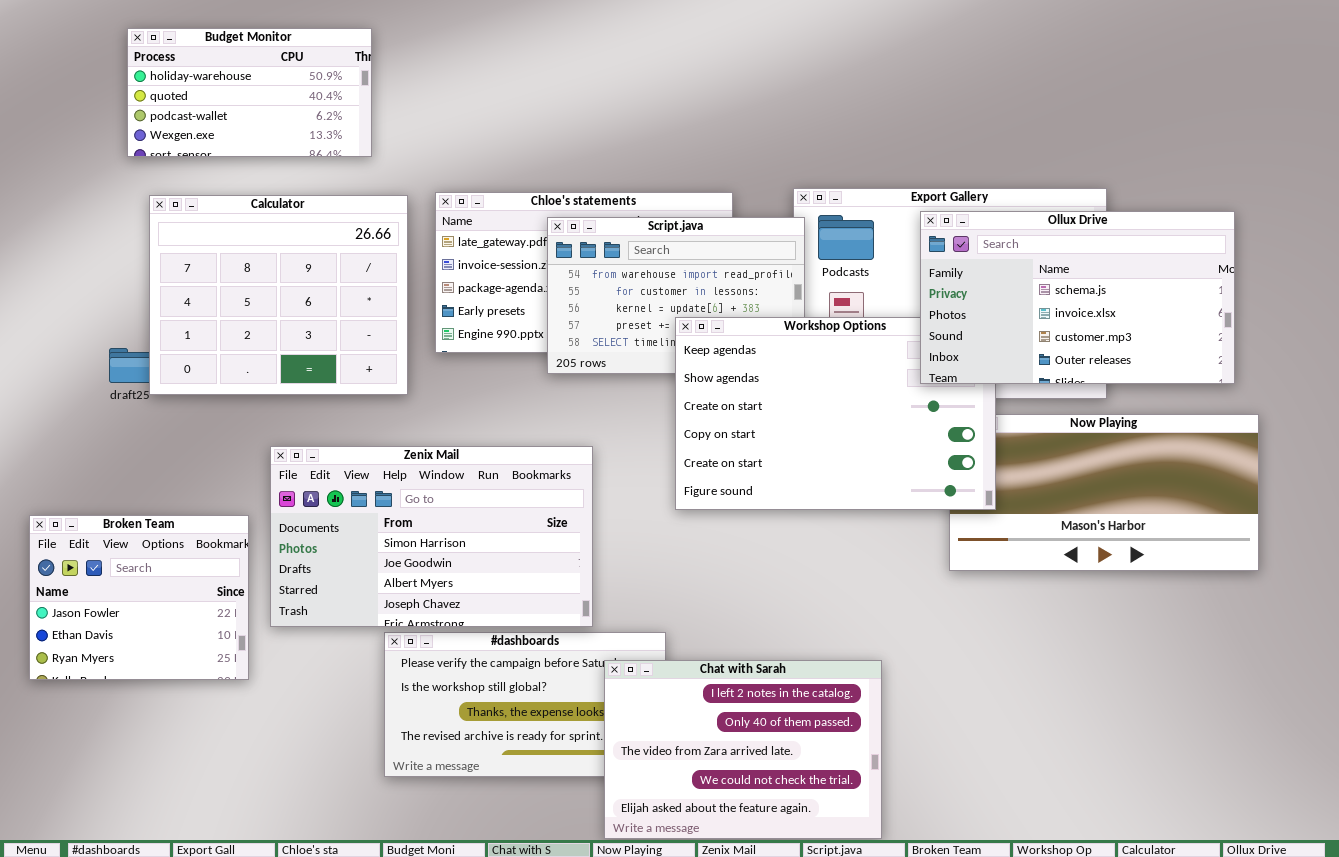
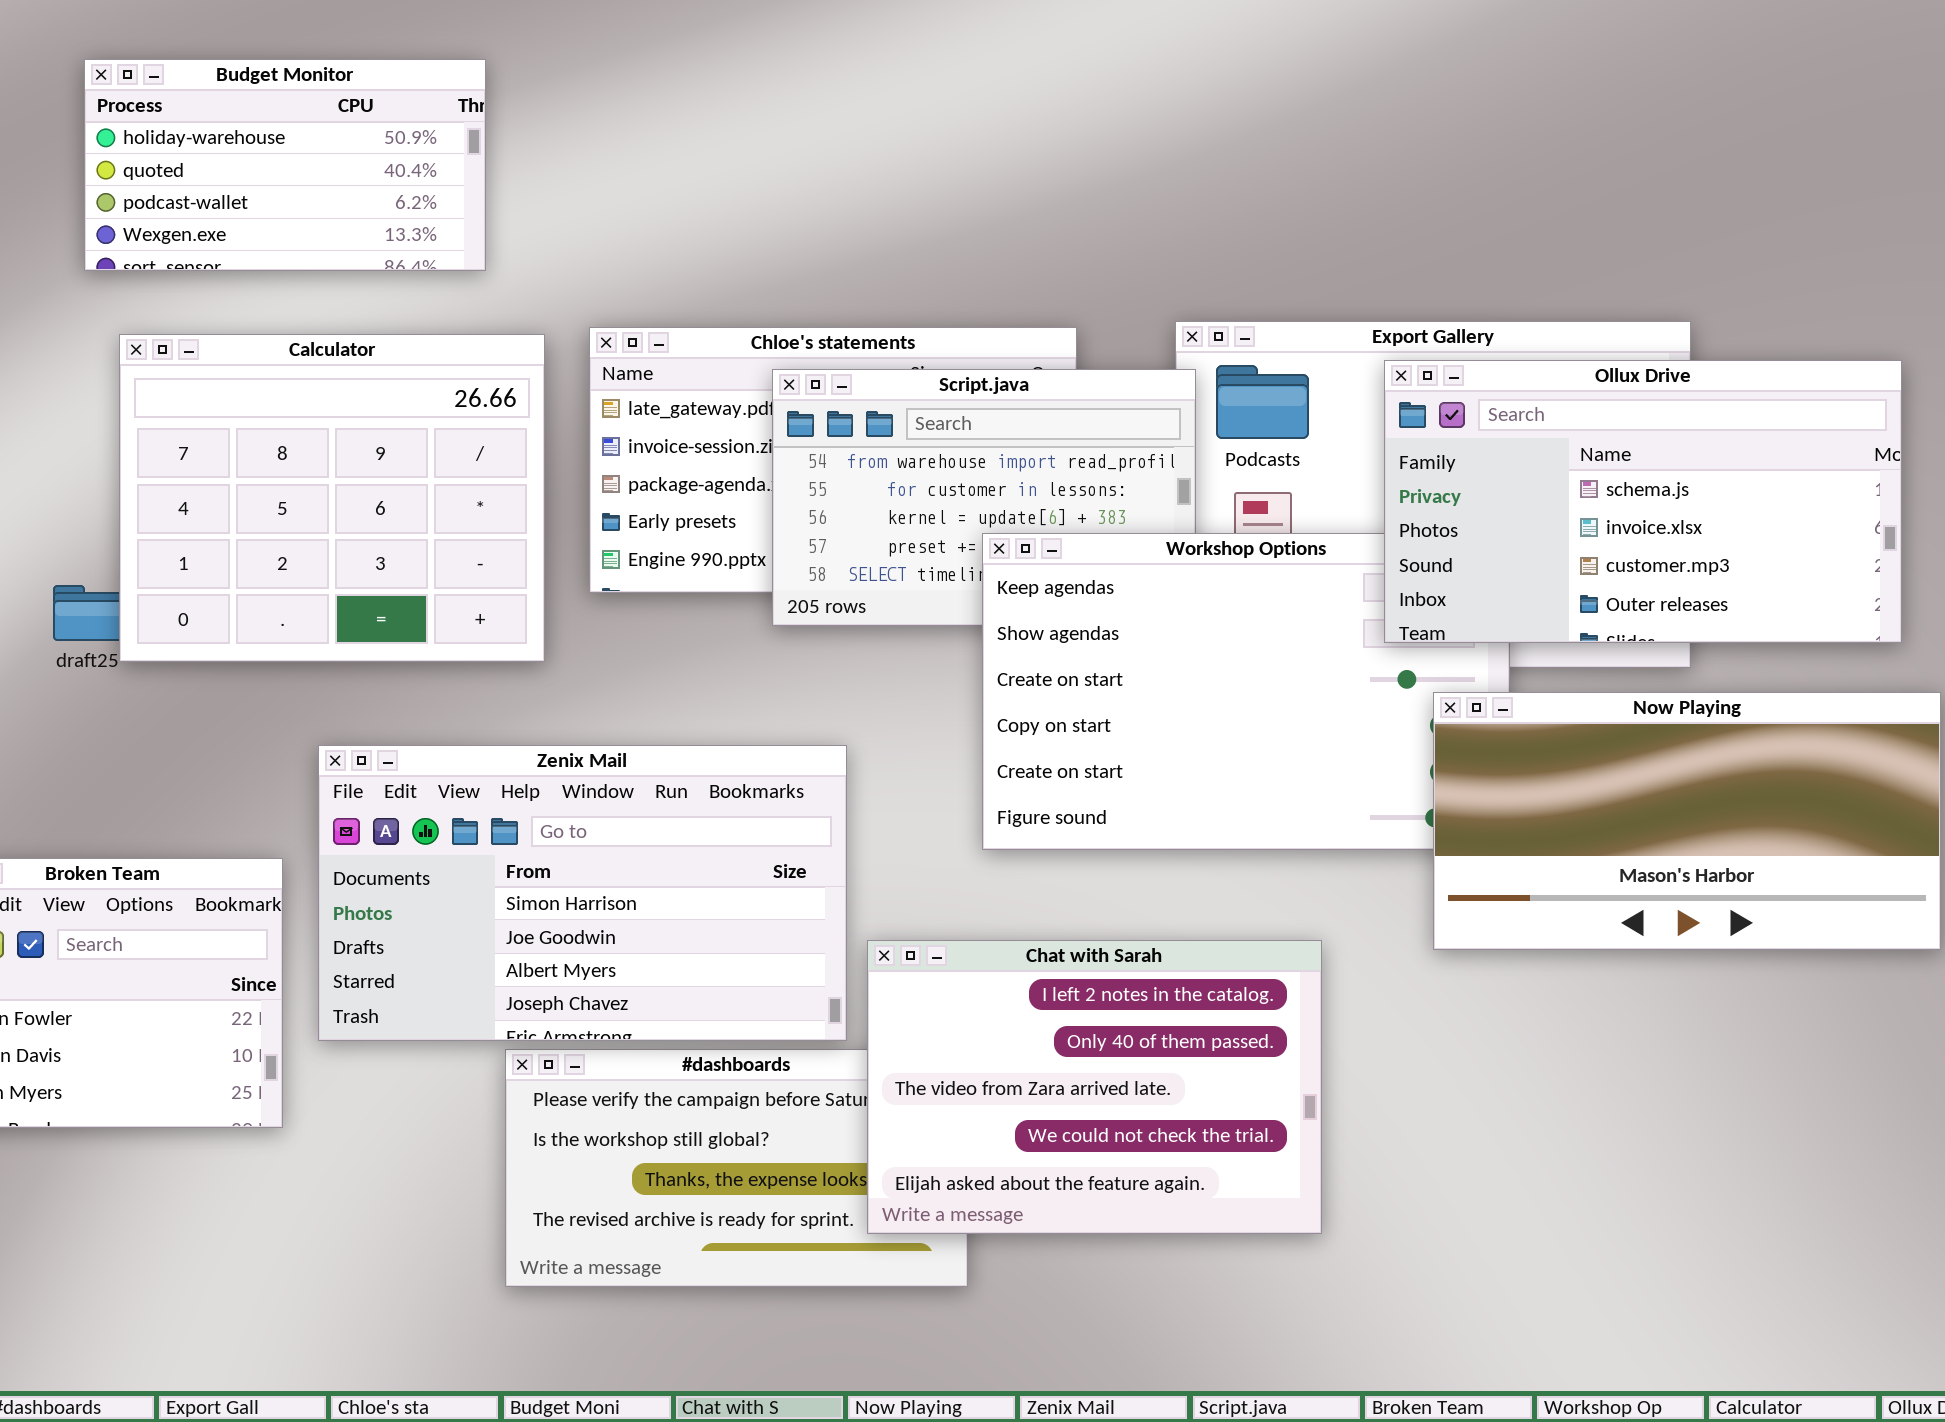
Now Playing: [949,414,1259,571] -> [1433,692,1941,950], raised
Chat with Sarah: [604,660,882,839] -> [867,940,1322,1234], moved

